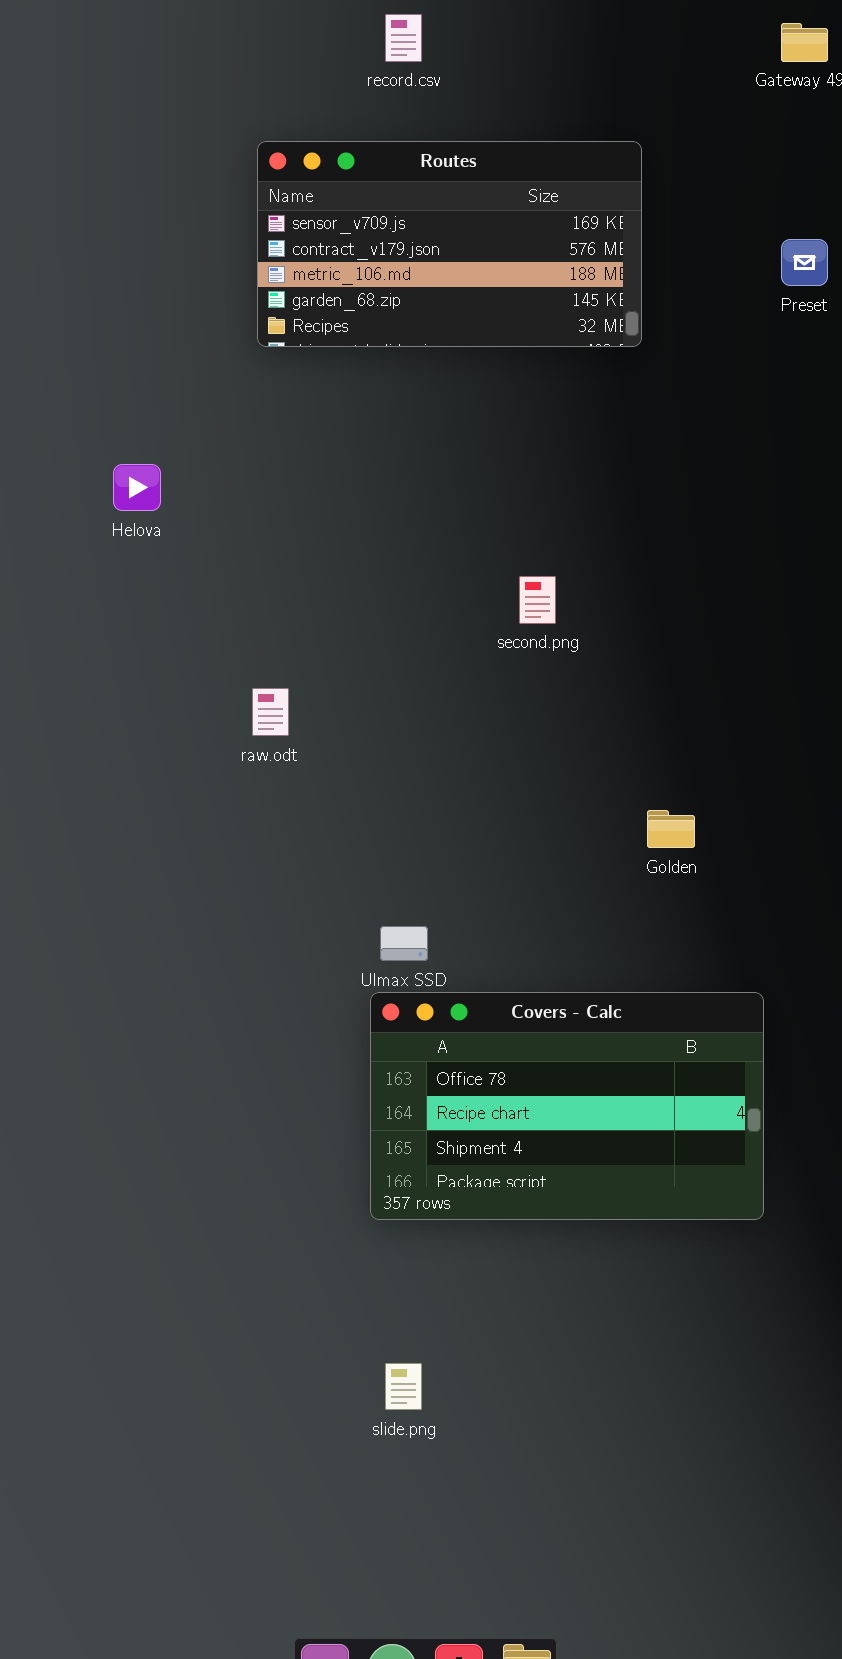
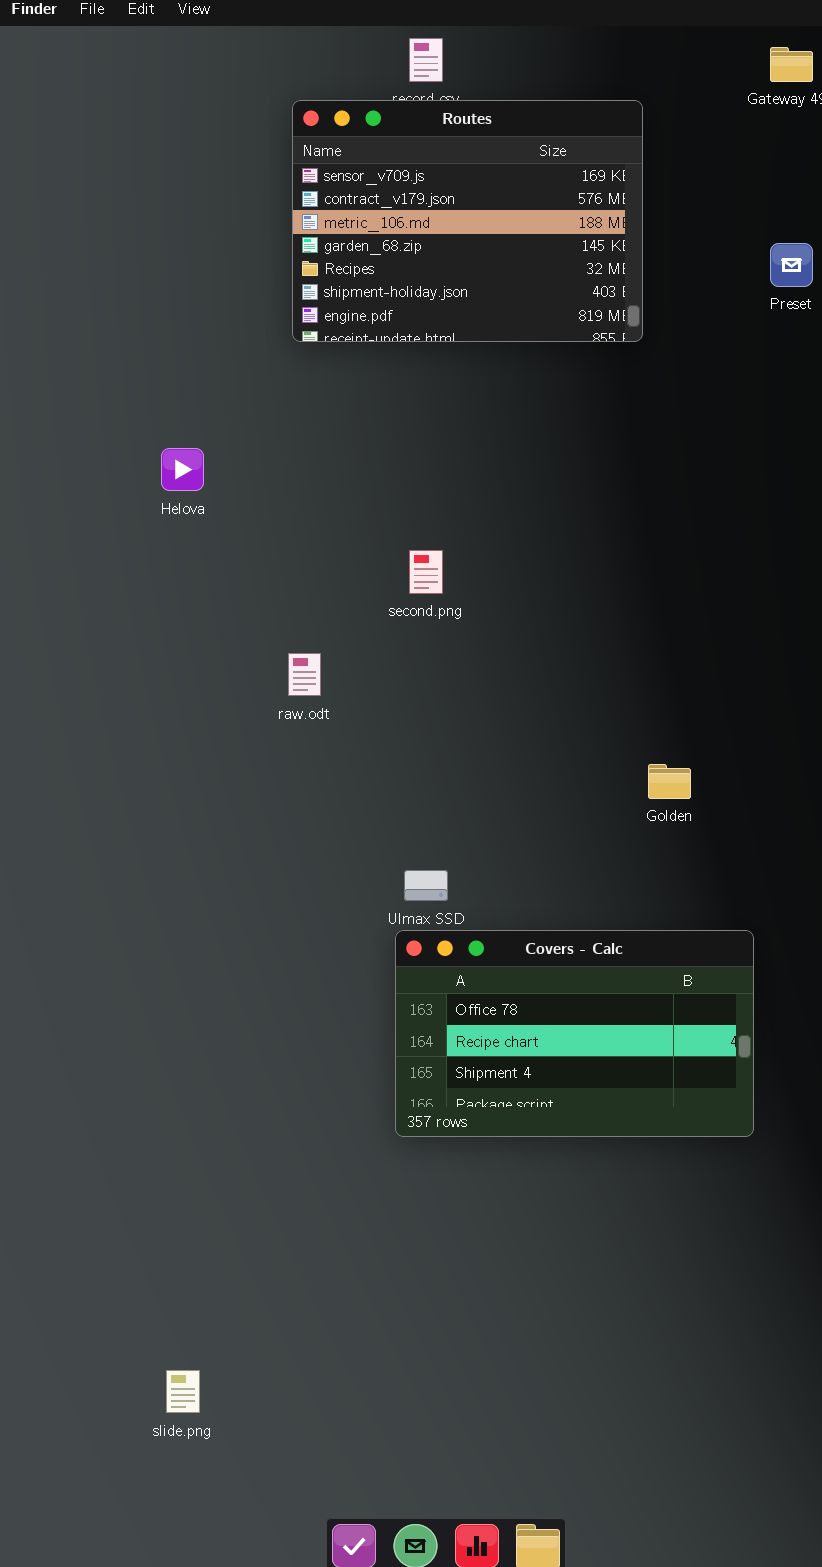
Routes: [257,141,642,347] -> [292,100,643,342], resized
second.png: [519,576,556,624] -> [409,550,443,594], moved
slide.png: [385,1363,422,1410] -> [166,1370,200,1413], moved

